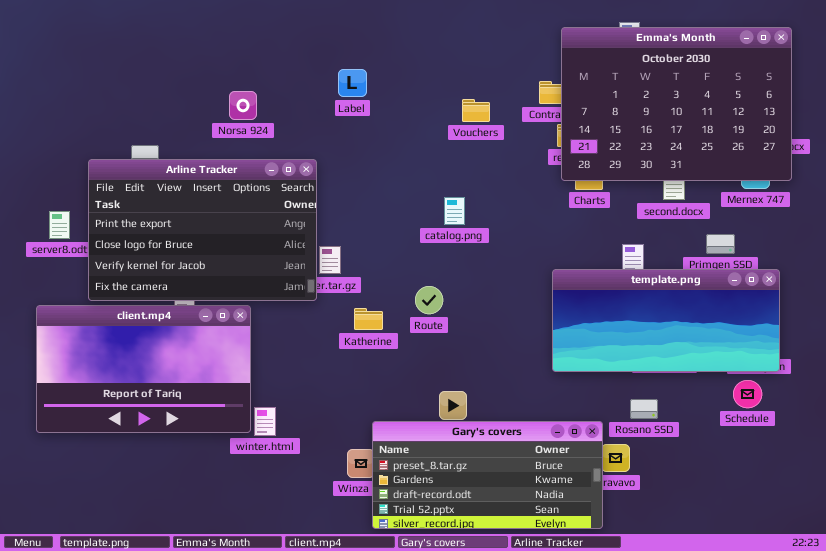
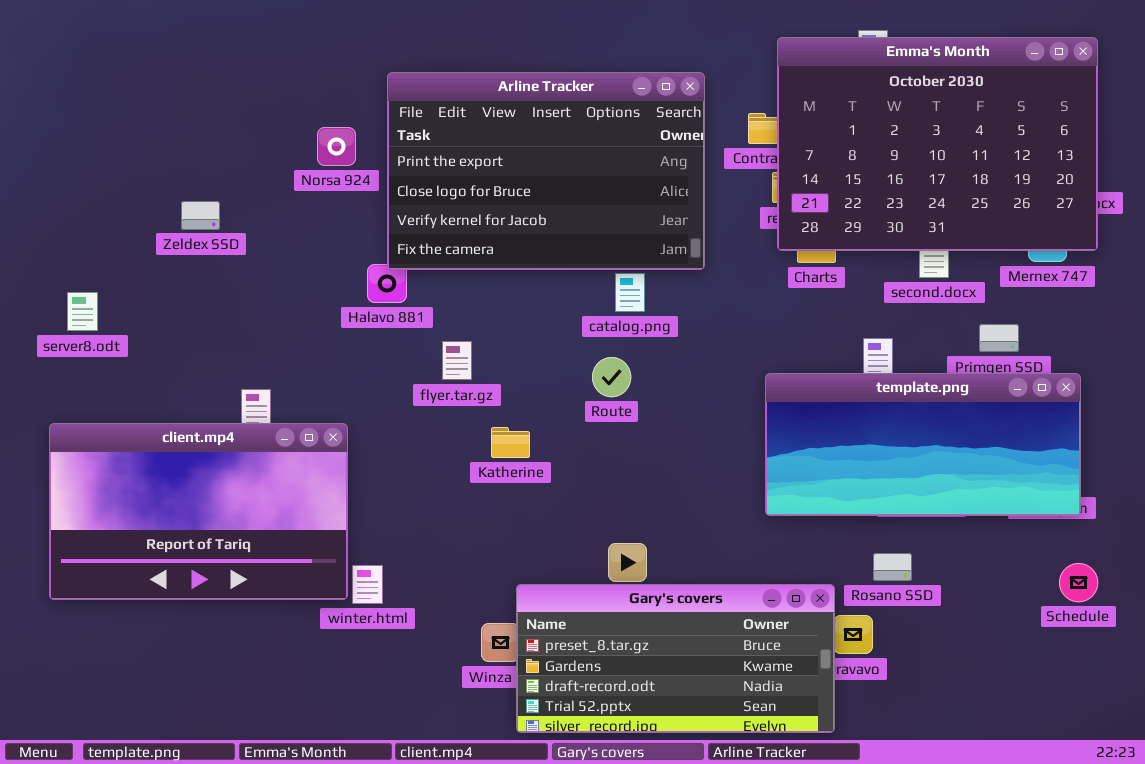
Arline Tracker: [88,159,317,301] -> [387,72,705,270], moved
Route: [415,286,443,314] -> [592,357,631,397], moved
Schedule: [733,380,762,408] -> [1059,563,1098,602], moved

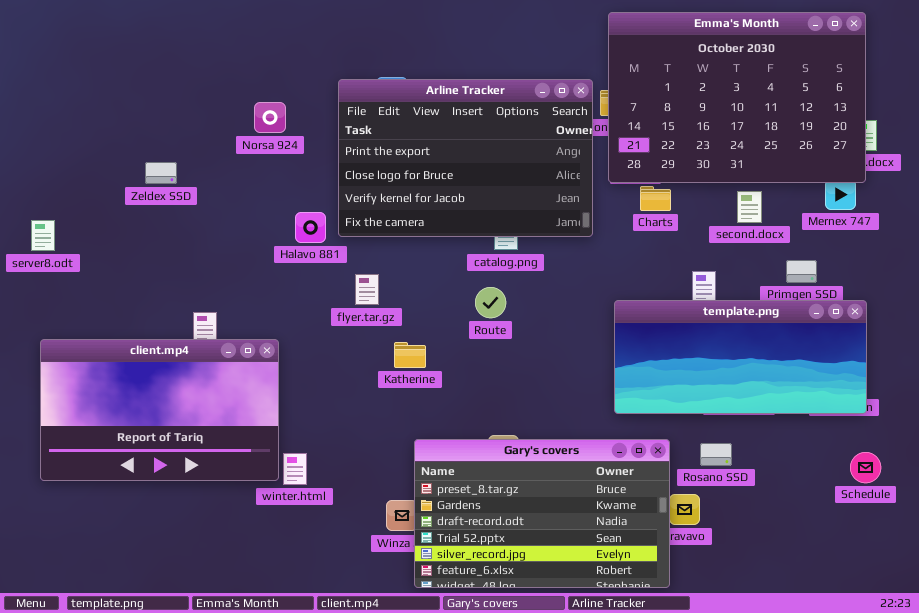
Emma's Month: [777,37,1098,251] -> [608,12,866,183], moved
Arline Tracker: [387,72,705,270] -> [338,79,593,237], moved
server8.odt: [67,292,98,331] -> [31,220,55,251], moved
Gary's covers: [516,584,835,733] -> [414,439,670,588], resized

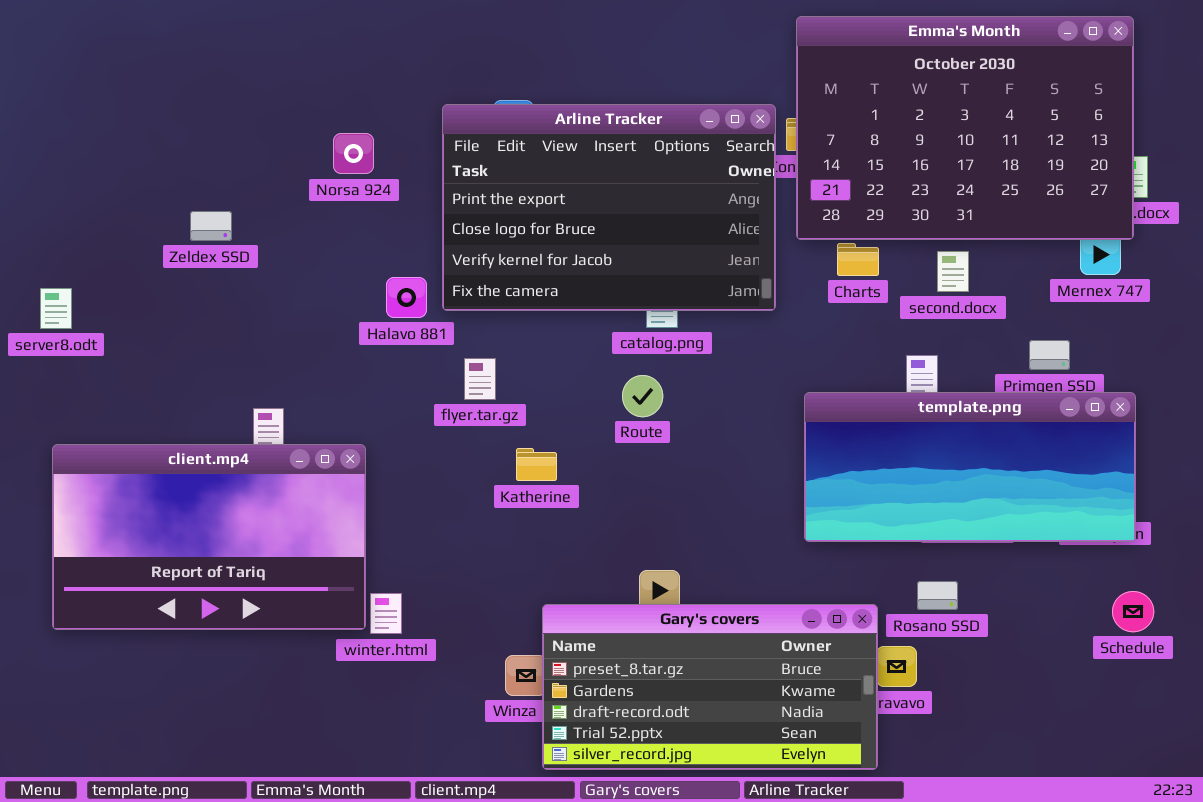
second.docx: [737,191,762,223] -> [937,251,969,292], moved
Gary's covers: [414,439,670,588] -> [542,604,878,770], resized

